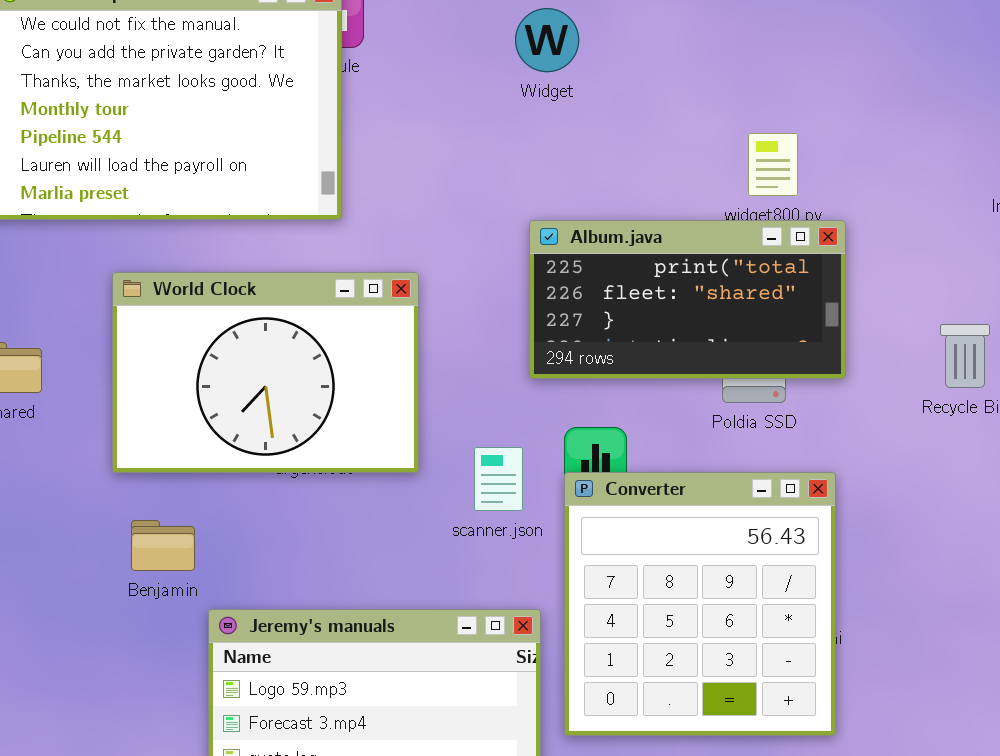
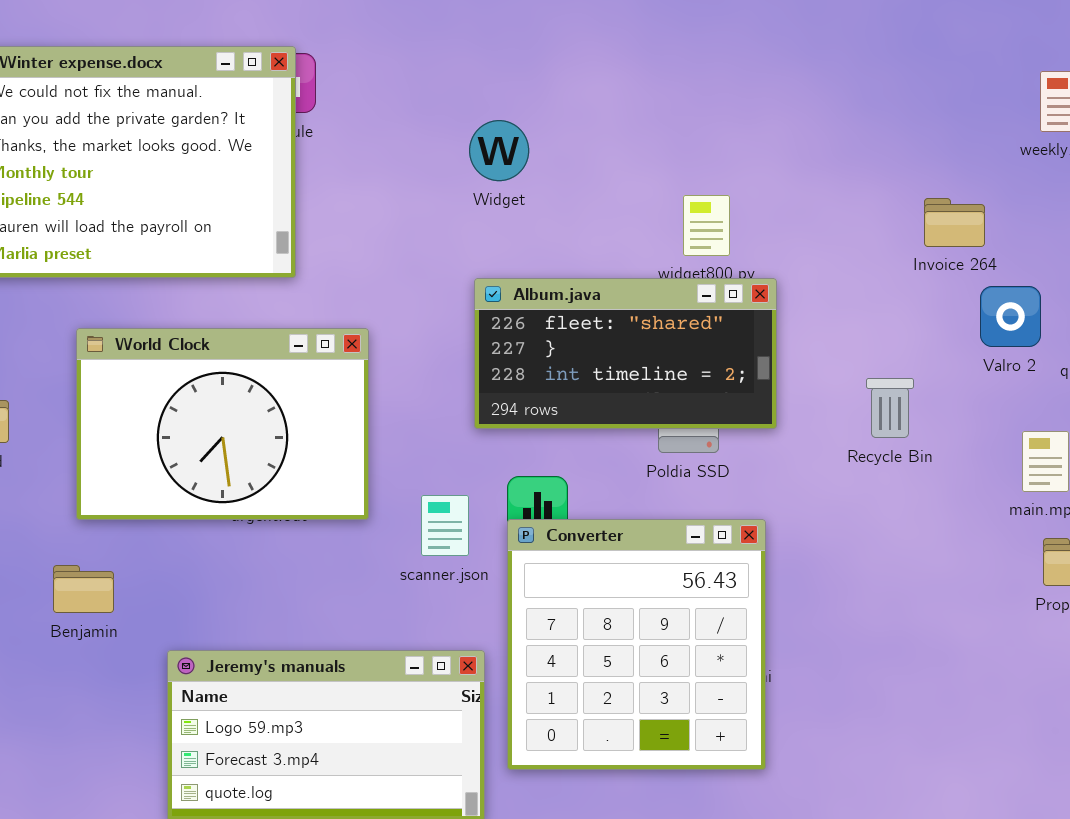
Widget: [515,8,579,72] -> [469,120,529,181], moved
Album.java: [529,220,846,379] -> [474,278,777,429], scrolled down 1 row
Benjamin: [131,520,195,571] -> [53,565,114,613], moved

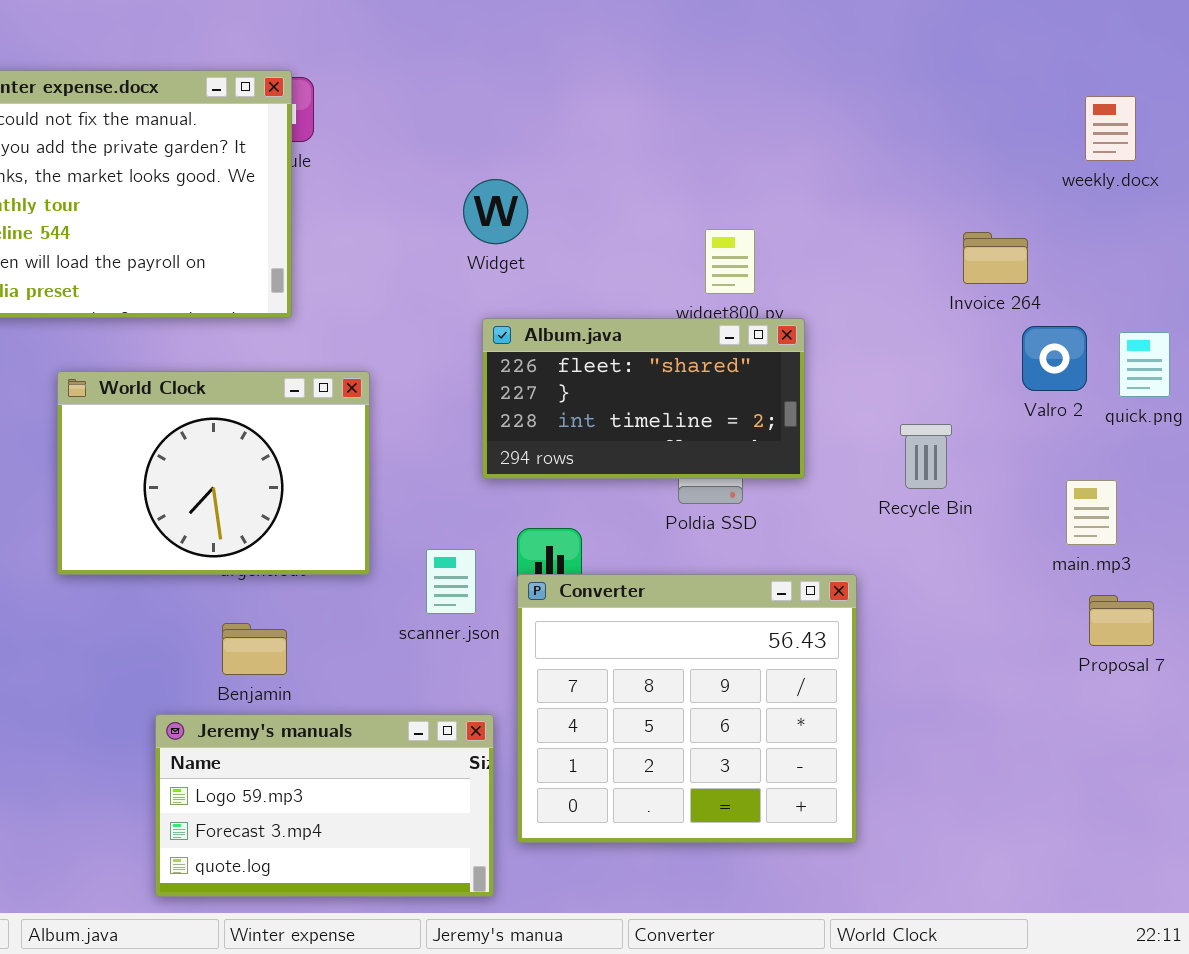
Widget: [469,120,529,181] -> [463,179,528,244], moved
Converter: [507,519,766,770] -> [517,574,857,843], resized
Benjamin: [53,565,114,613] -> [222,623,287,675], moved

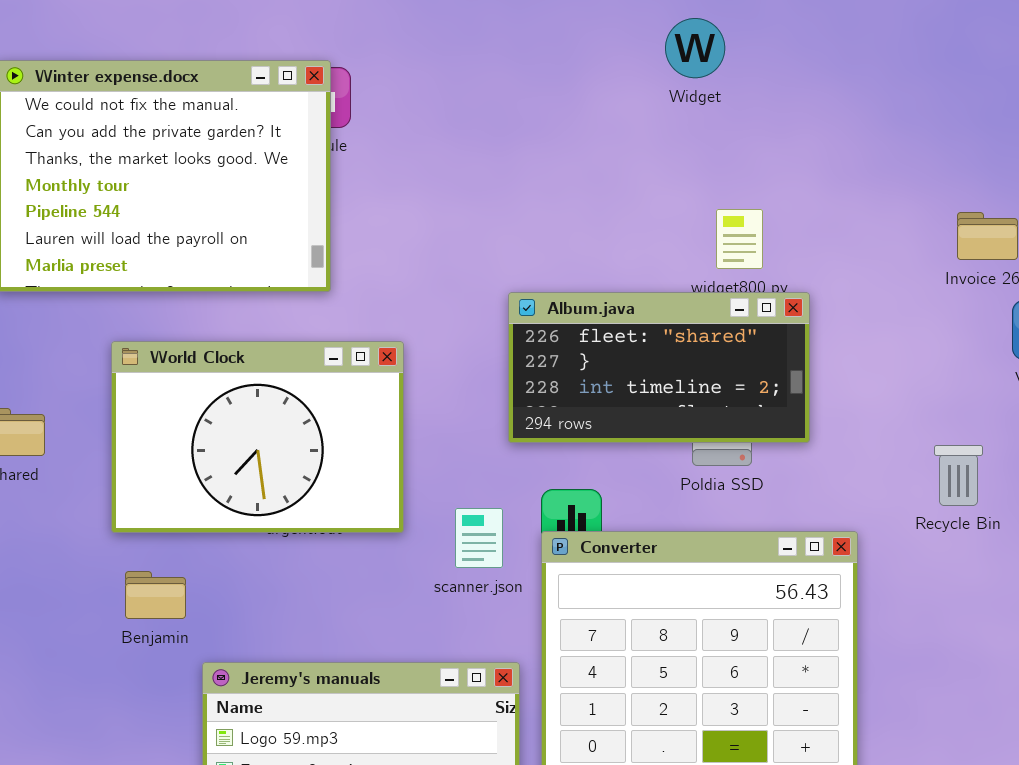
Widget: [463,179,528,244] -> [665,18,725,78], moved
Recycle Bin: [900,424,952,489] -> [934,445,983,506], moved
Benjamin: [222,623,287,675] -> [125,571,186,619], moved

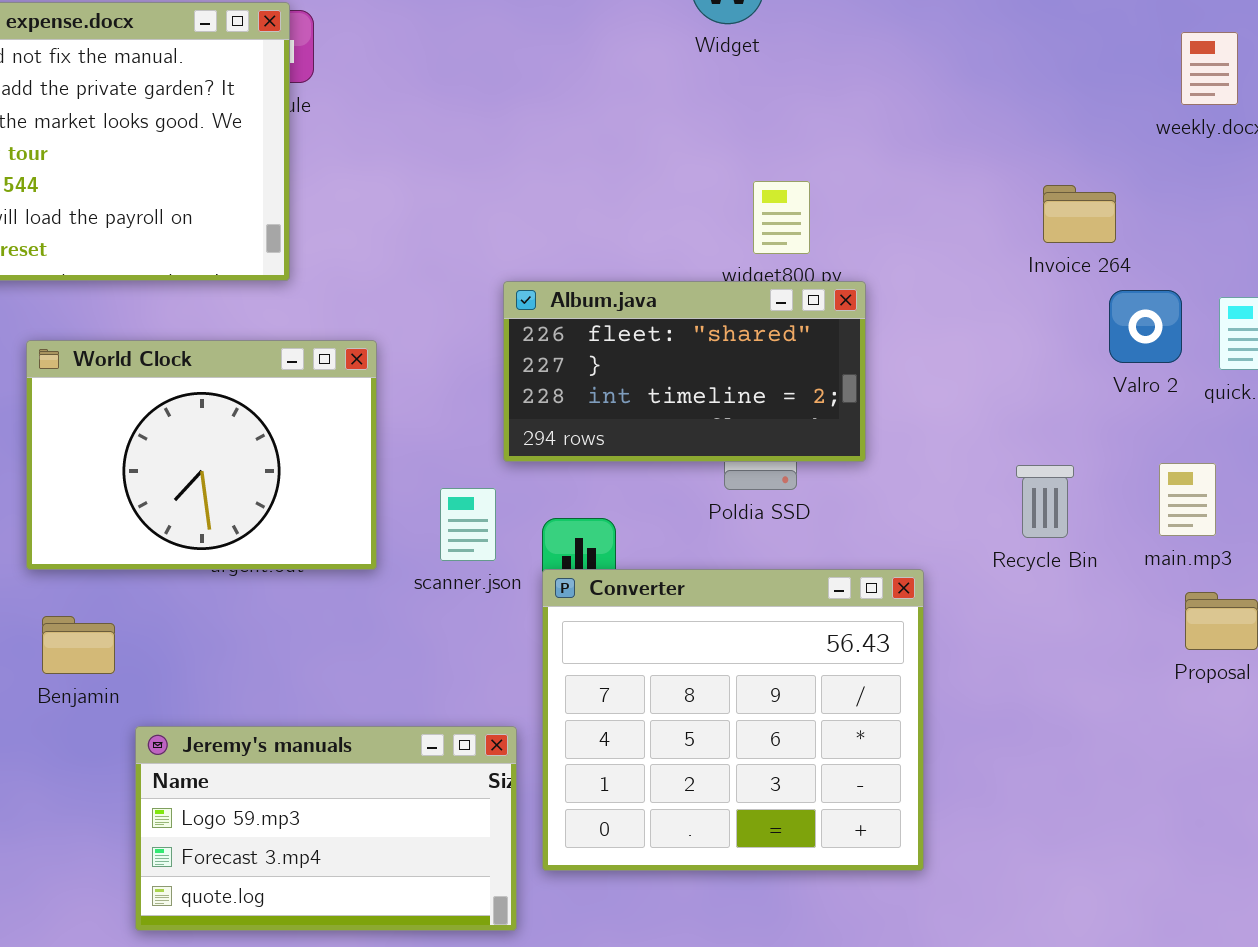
scanner.json: [455,508,503,568] -> [440,488,496,561], moved

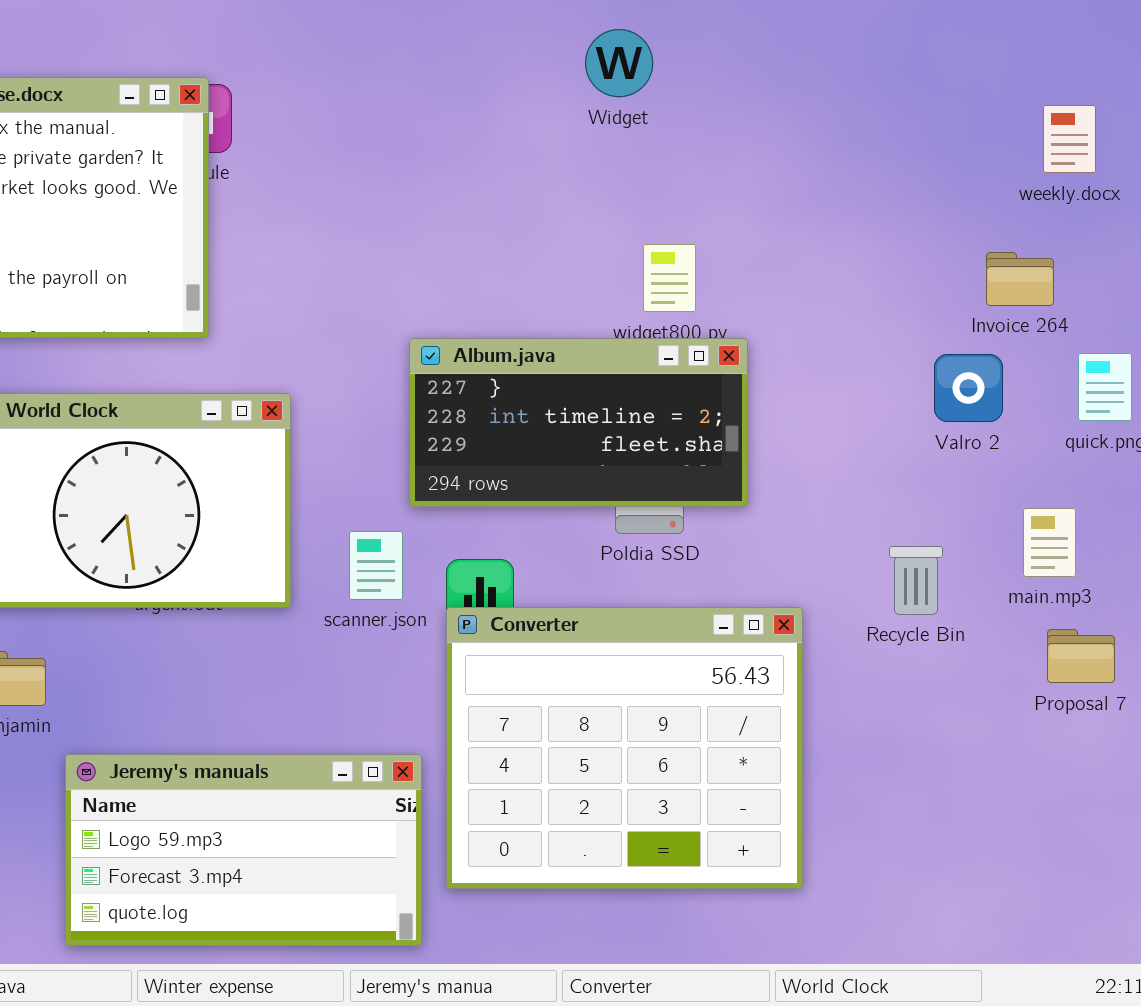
Invoice 264: [1043,185,1116,243] -> [986,252,1054,306], moved
Album.java: [503,281,866,462] -> [409,338,748,507], scrolled down 1 row
Valro 2: [1109,290,1182,363] -> [934,354,1003,422], moved
Recycle Bin: [1016,465,1074,538] -> [889,546,943,615], moved

